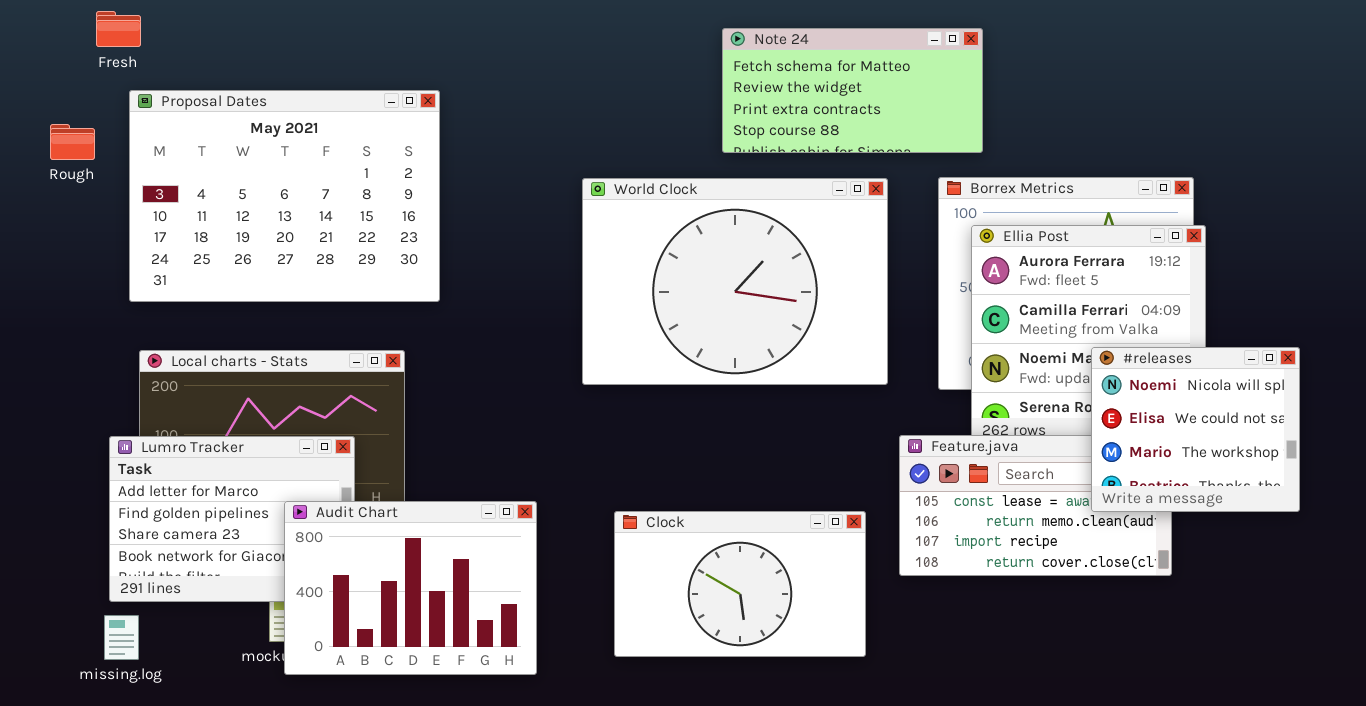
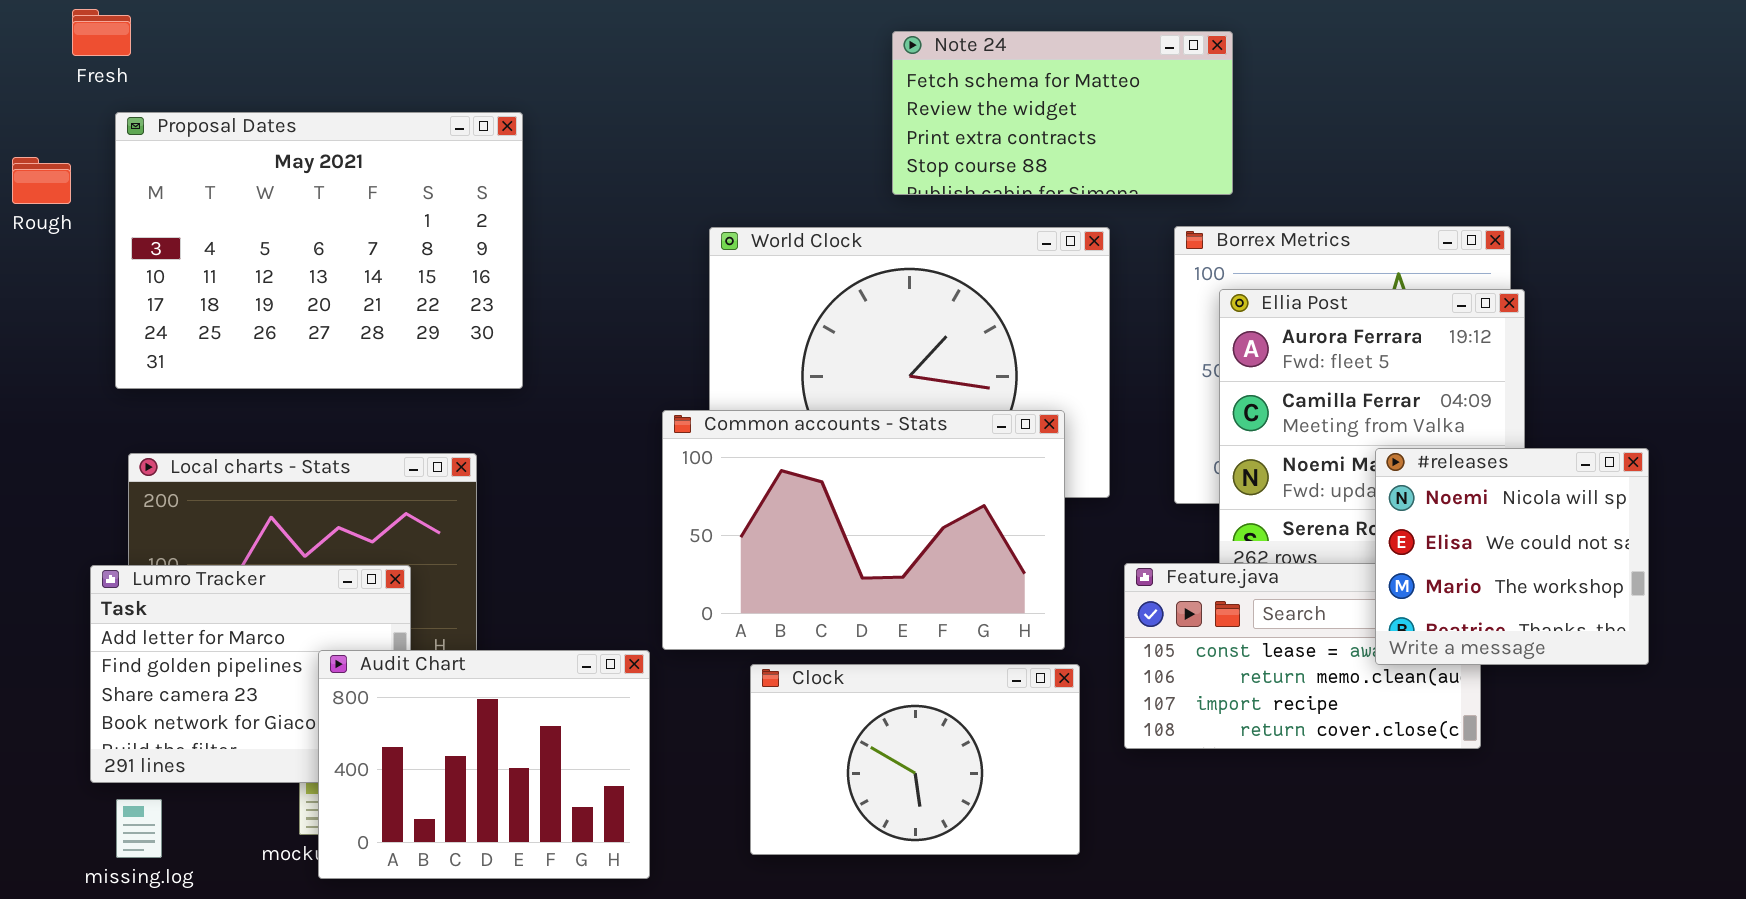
Common accounts - Stats: none -> [662,410,1065,650], opened
missing.log: [104,615,139,660] -> [116,799,162,858], moved

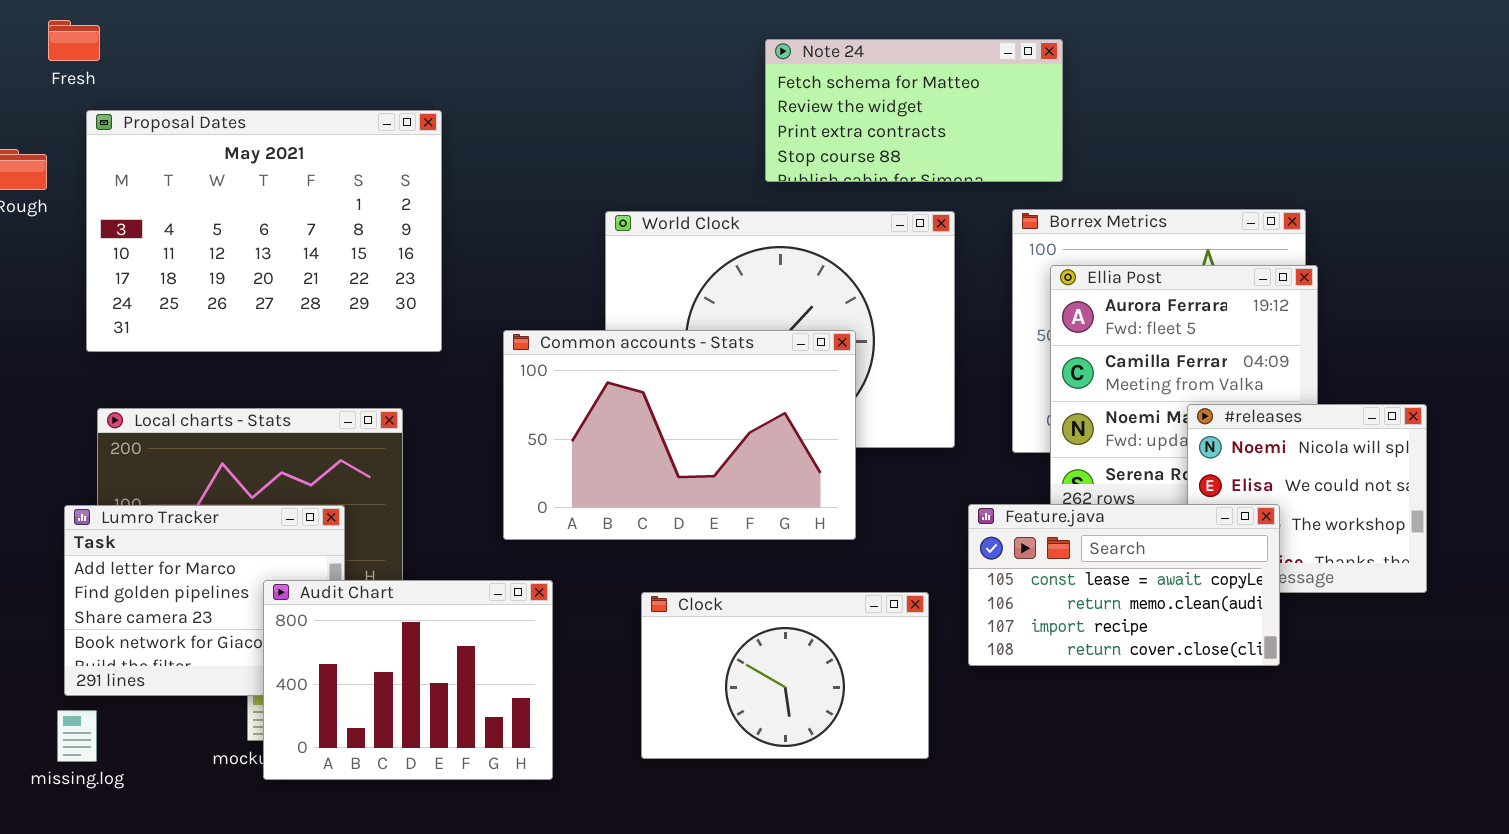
Common accounts - Stats: [662,410,1065,650] -> [503,330,856,540], moved
Feature.java: [1124,563,1481,749] -> [968,504,1280,666], raised
missing.log: [116,799,162,858] -> [57,710,97,762], moved

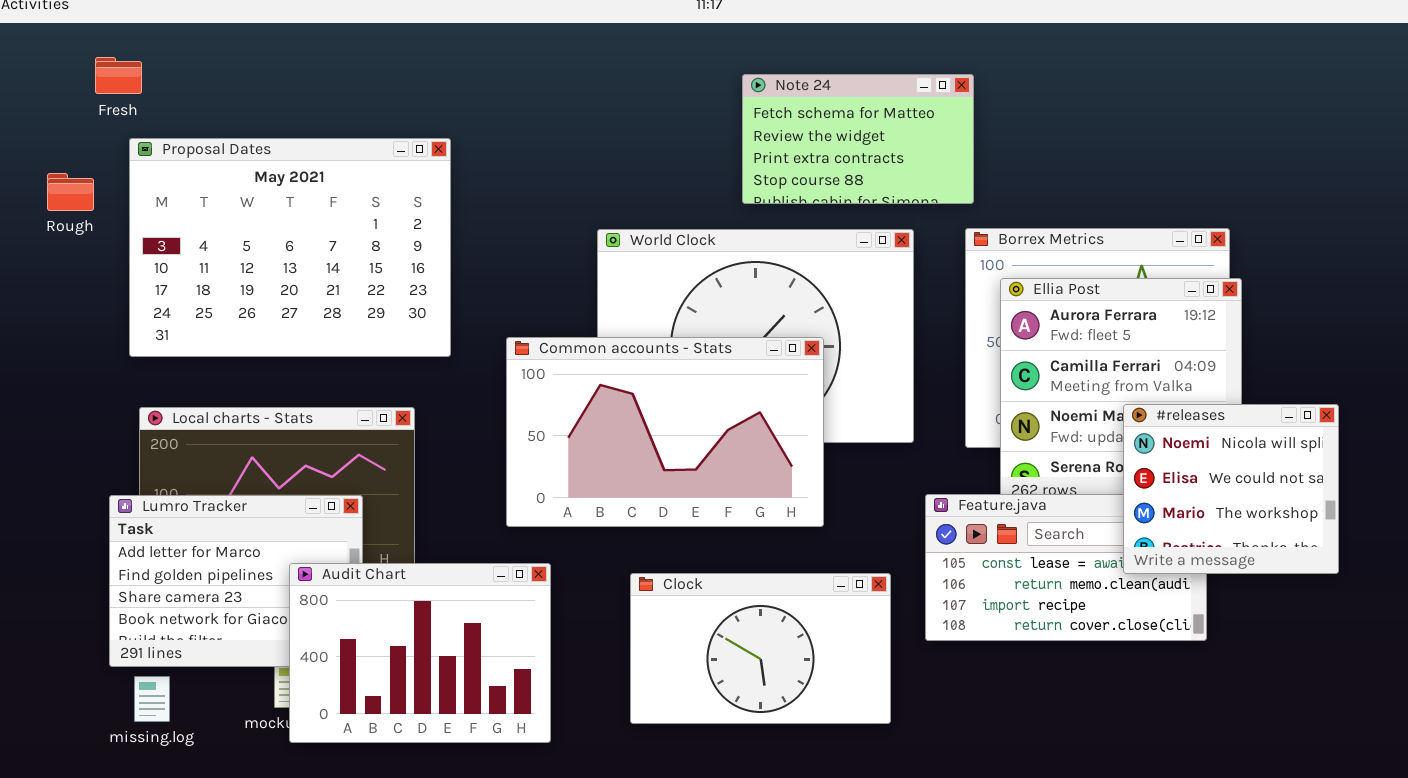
Note 24: [765,39,1063,182] -> [742,74,974,204], resized
#releases: [1187,404,1427,593] -> [1123,404,1339,574], raised
missing.log: [57,710,97,762] -> [134,676,170,722], moved

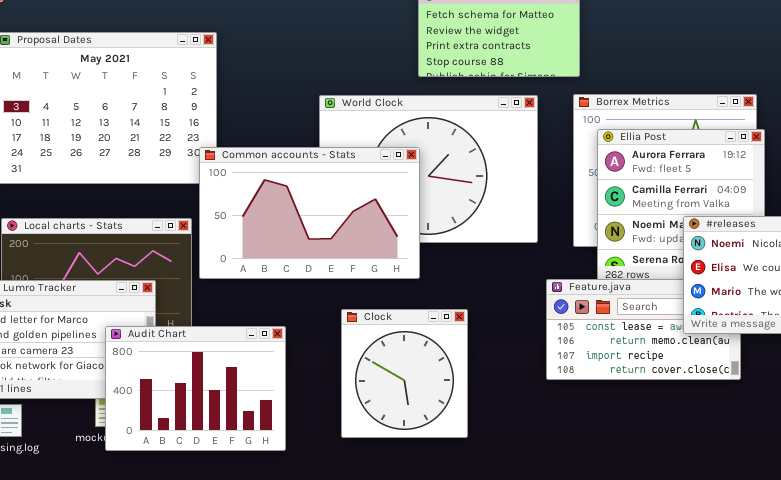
Common accounts - Stats: [506,337,824,527] -> [199,147,420,279], moved
Clock: [630,573,891,724] -> [341,309,468,438], resized

